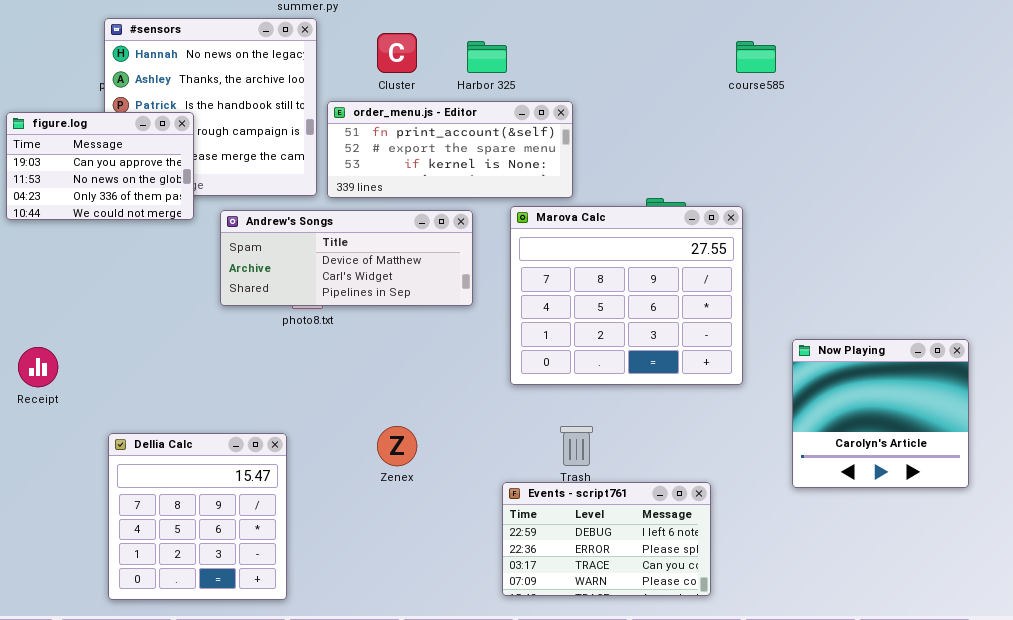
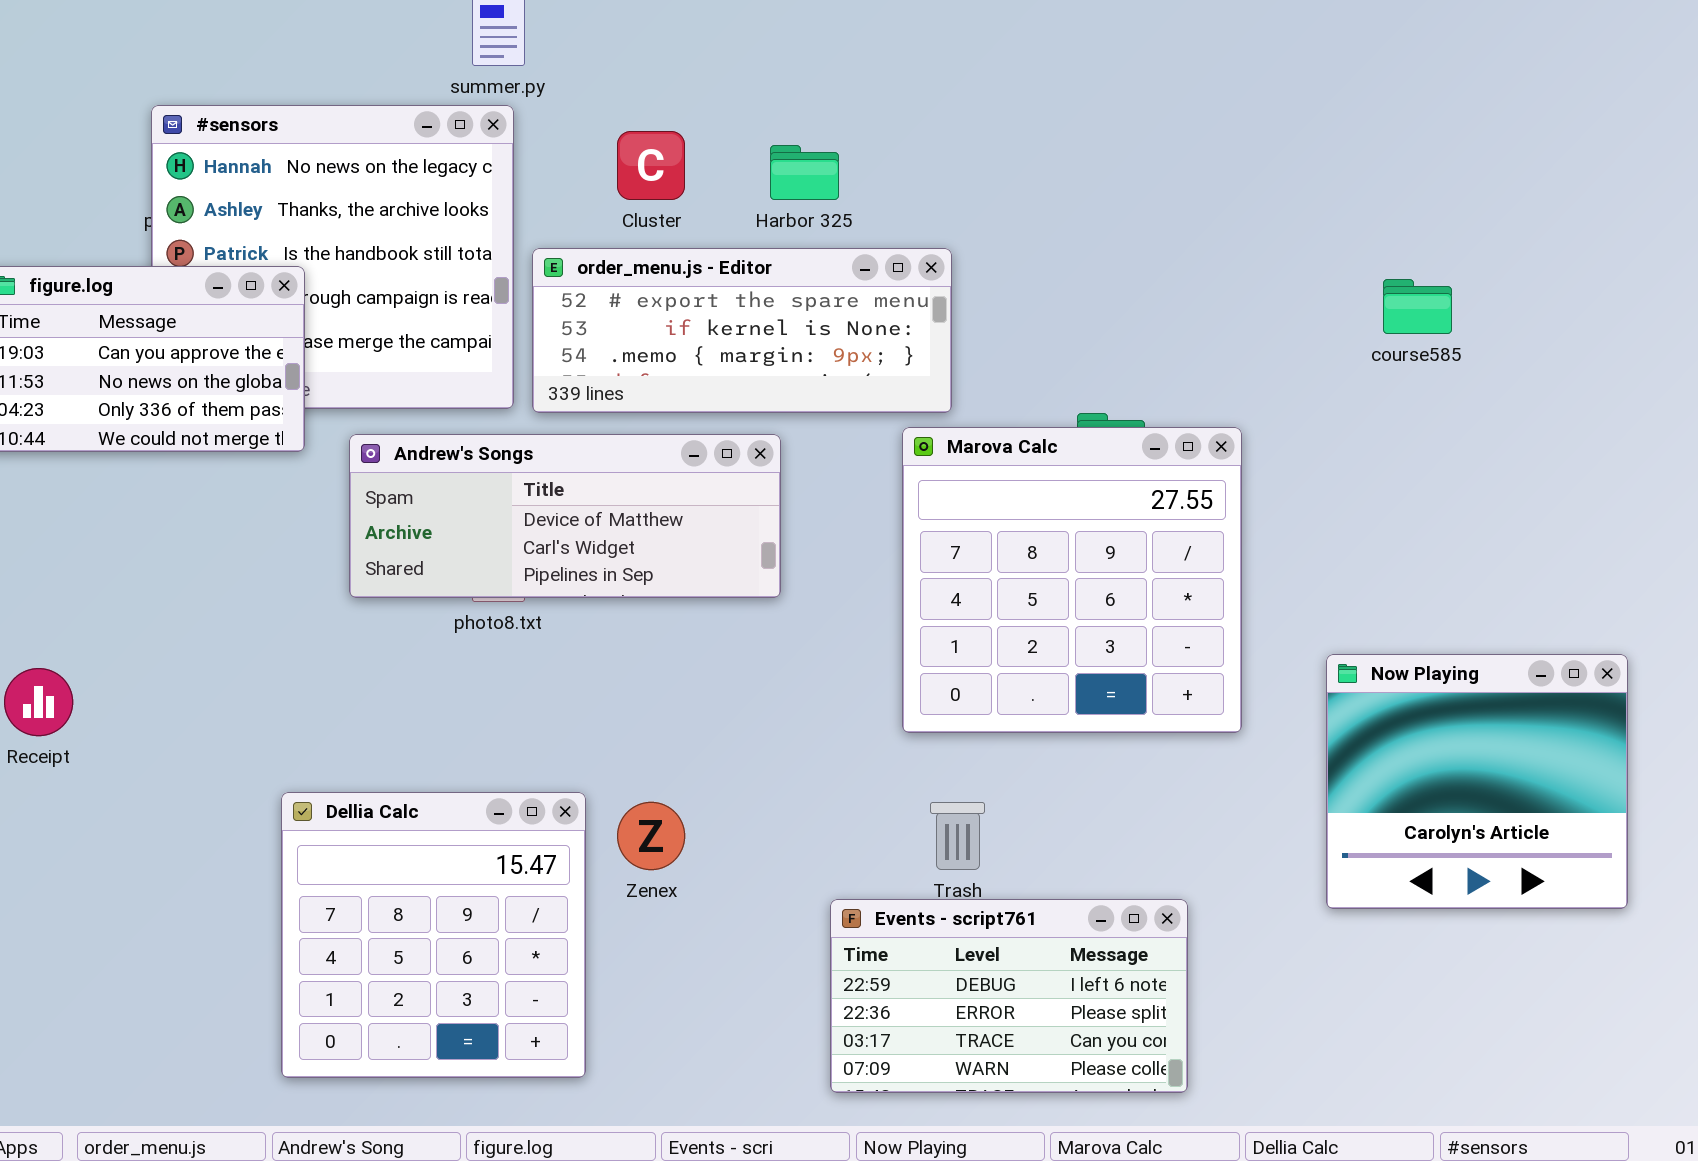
course585: [736,41,776,73] -> [1383,279,1452,334], moved
order_menu.js - Editor: [327,101,573,198] -> [532,248,952,413], scrolled down 1 row
Marova Calc: [510,206,743,385] -> [902,427,1242,733], resized
Dellia Calc: [108,433,287,600] -> [281,792,586,1078], moved

